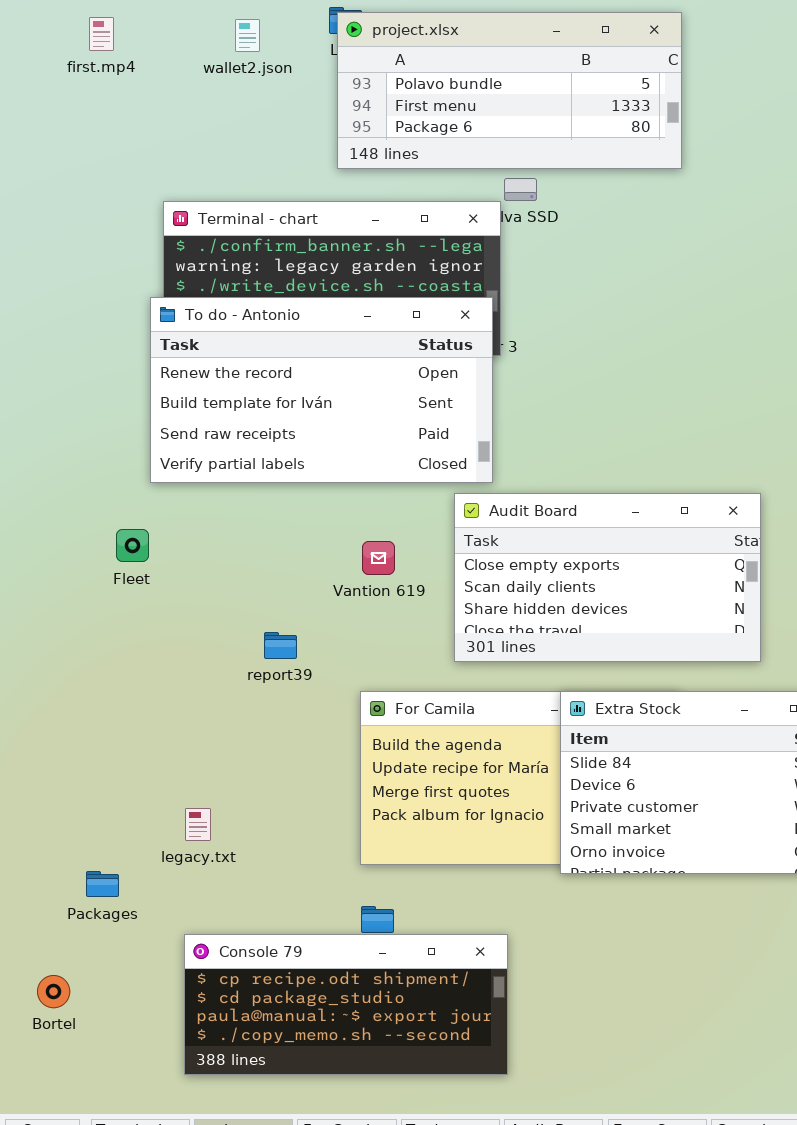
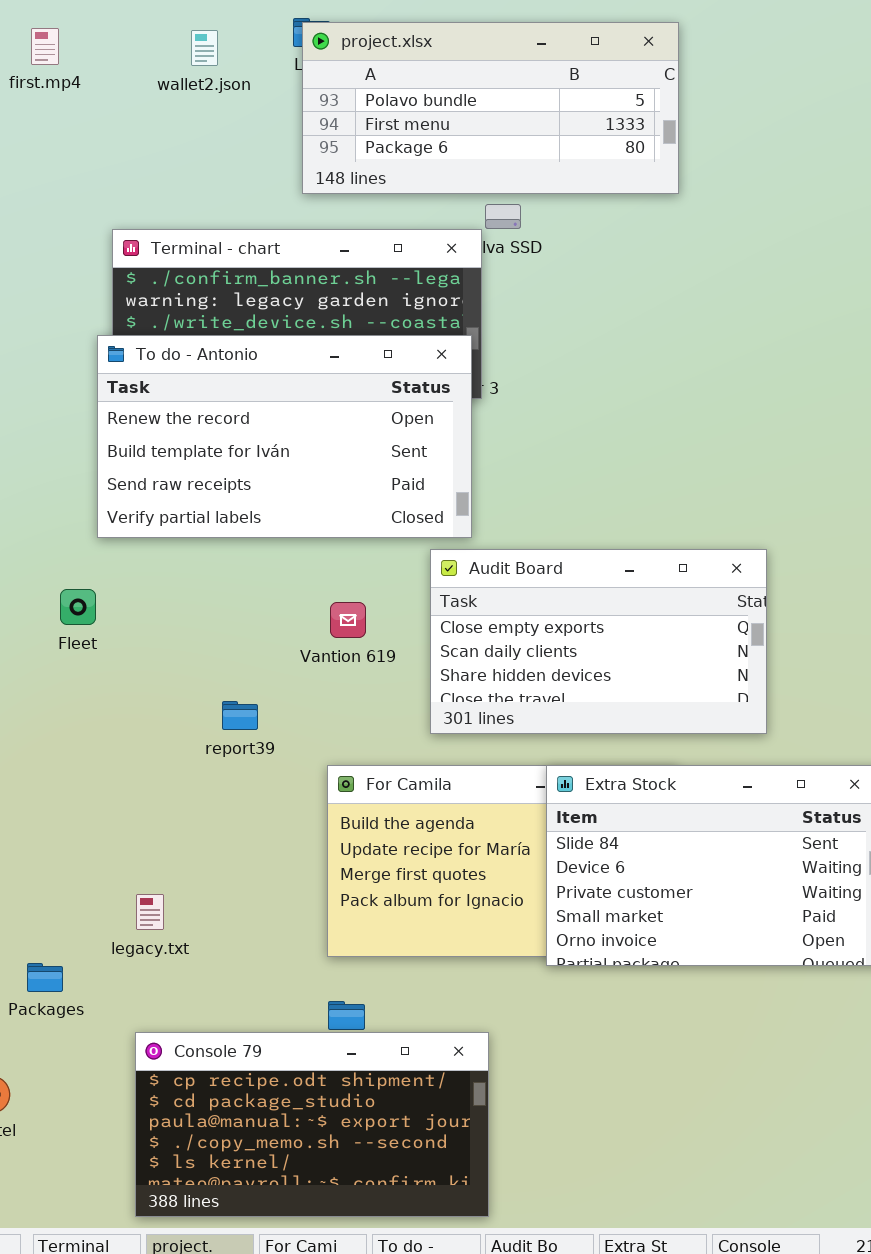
Console 79: [184,934,508,1075] -> [135,1032,489,1217], resized

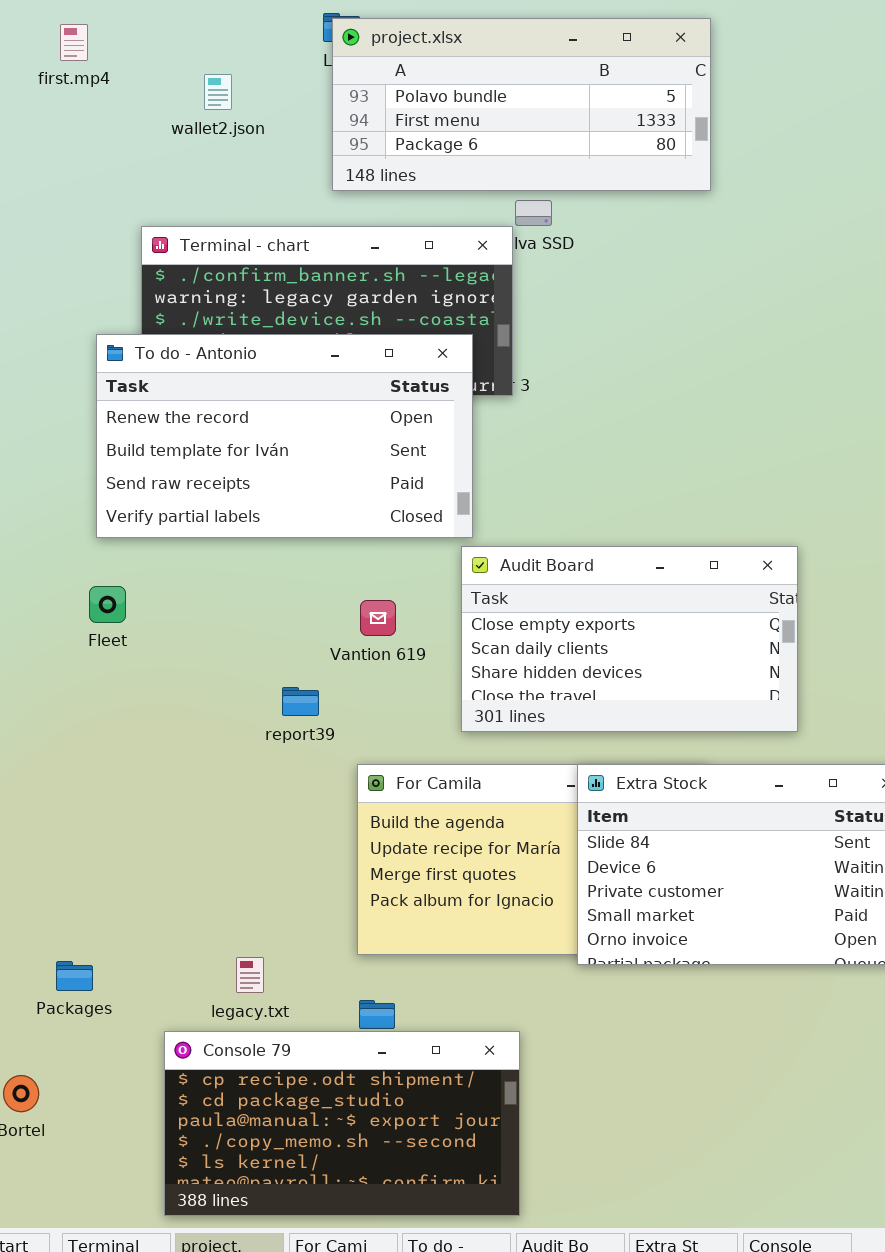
wallet2.json: [191,30,218,66] -> [204,74,232,110], moved
To do - Antonio: [97,335,472,538] -> [96,334,473,538], moved
report39: [222,701,258,730] -> [282,687,319,716], moved
legacy.txt: [136,894,164,930] -> [236,957,264,993], moved

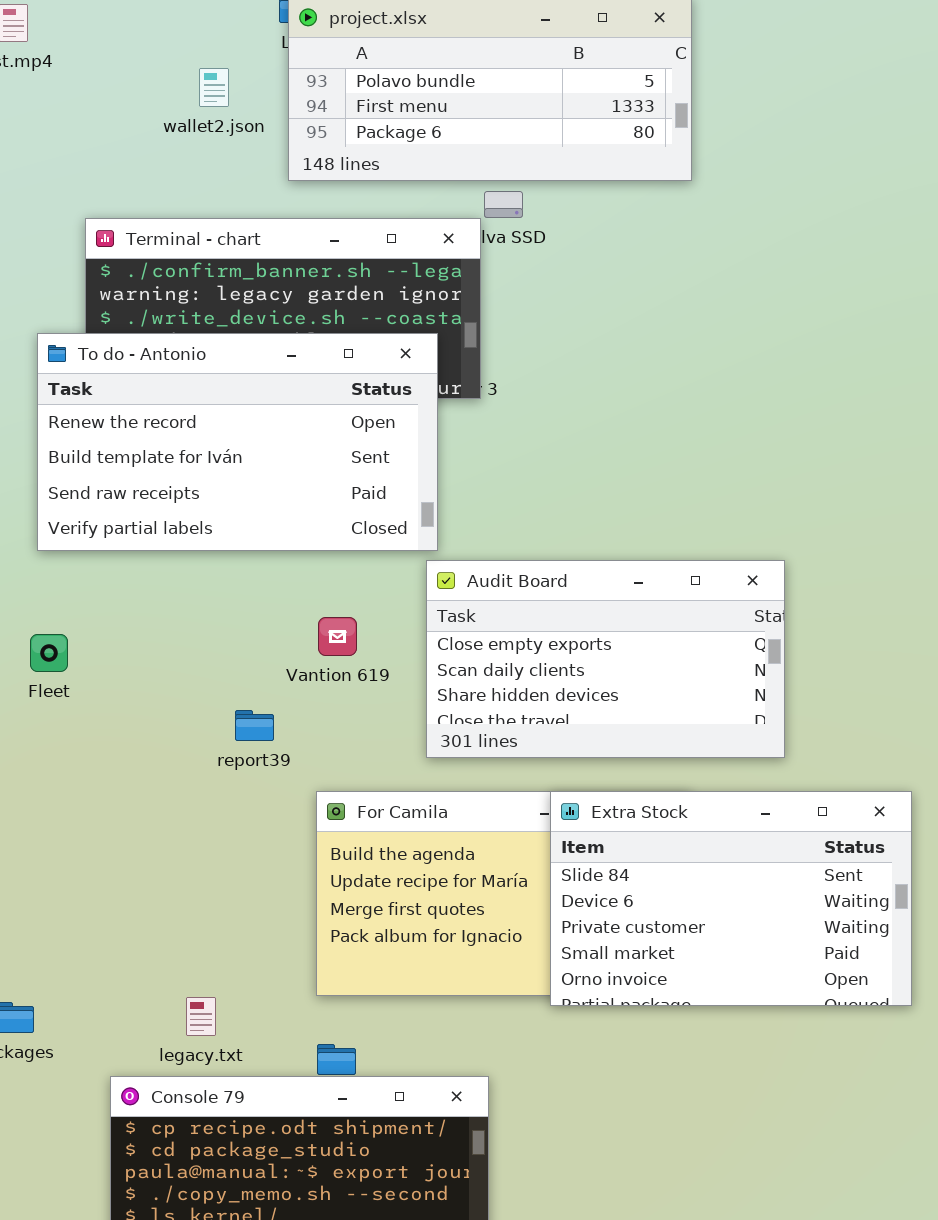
wallet2.json: [204,74,232,110] -> [199,68,229,107], moved
Fleet: [89,586,126,623] -> [30,634,68,672], moved

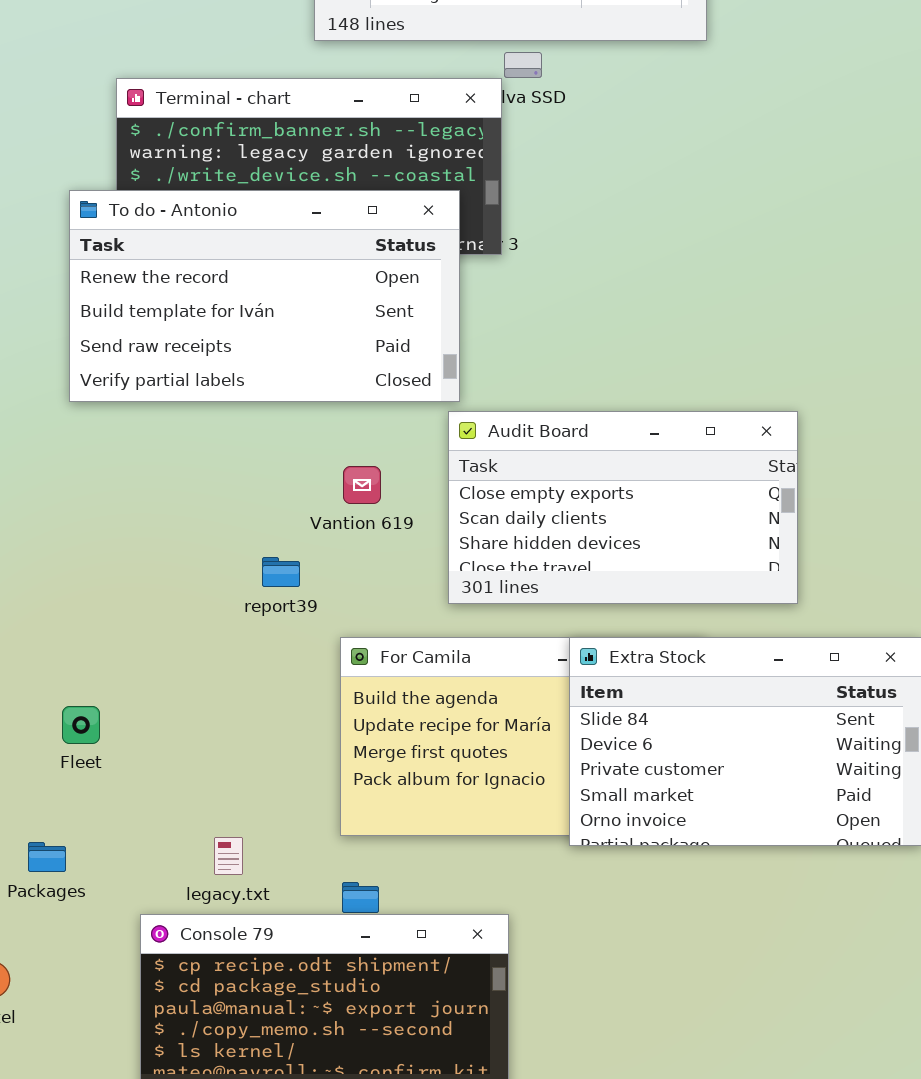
Fleet: [30,634,68,672] -> [62,706,100,744], moved

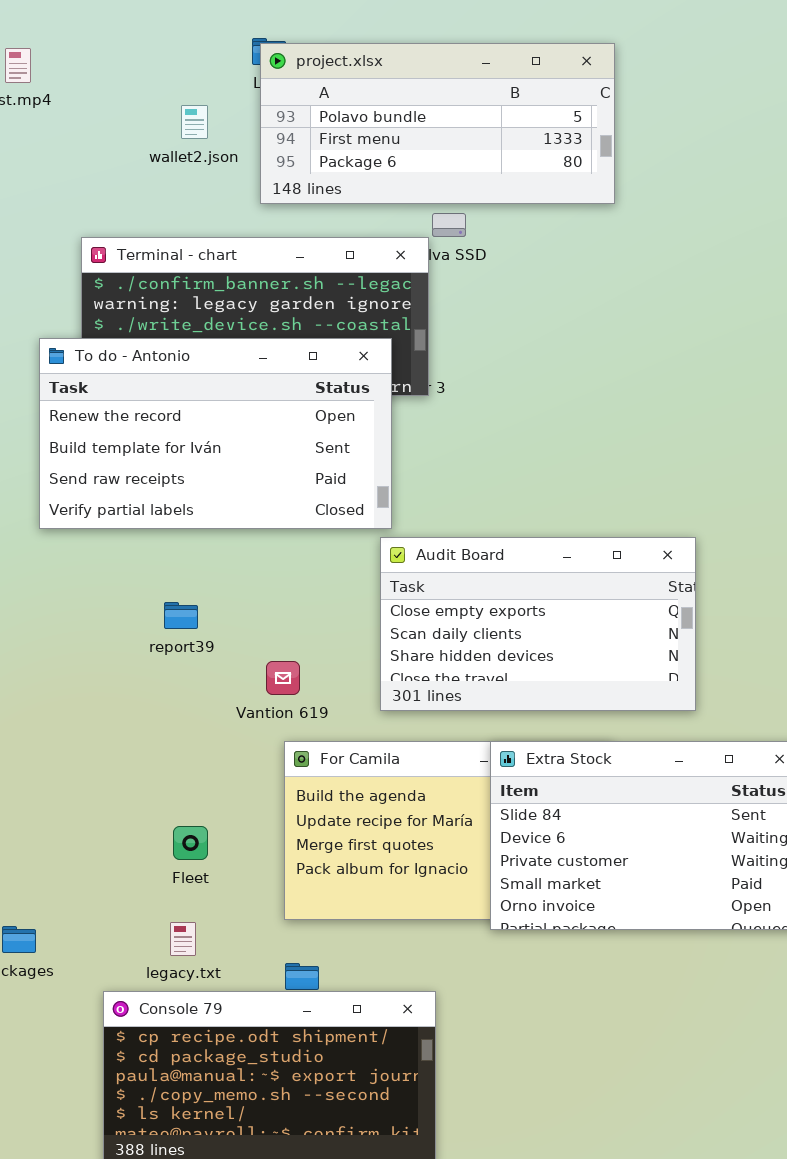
Vantion 619: [343,466,381,504] -> [266,661,300,695], moved
report39: [262,557,300,587] -> [164,602,198,629], moved
Fleet: [62,706,100,744] -> [173,826,208,860], moved

